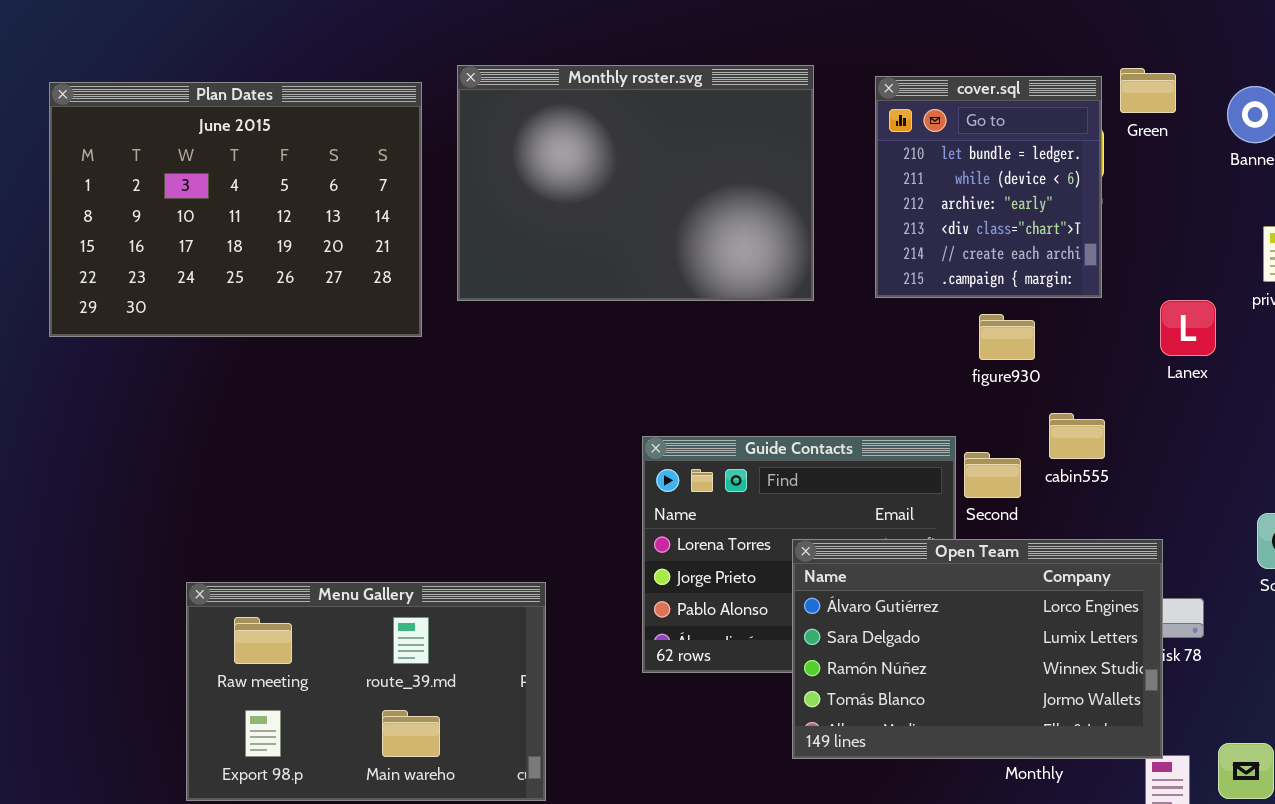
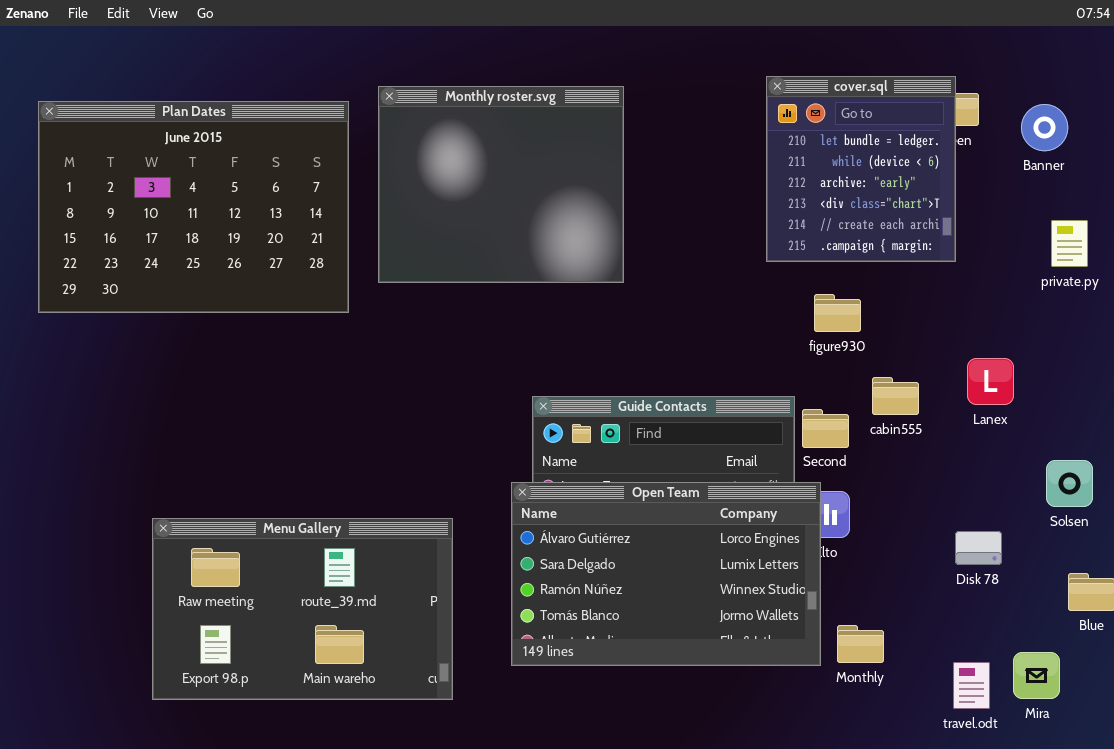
Monthly roster.svg: [457,65,814,301] -> [378,86,624,283], resized
cover.sql: [875,76,1102,298] -> [766,76,956,262], moved
Lanex: [1160,300,1216,356] -> [967,358,1014,405], moved
Open Team: [792,539,1163,759] -> [511,482,821,666], moved

